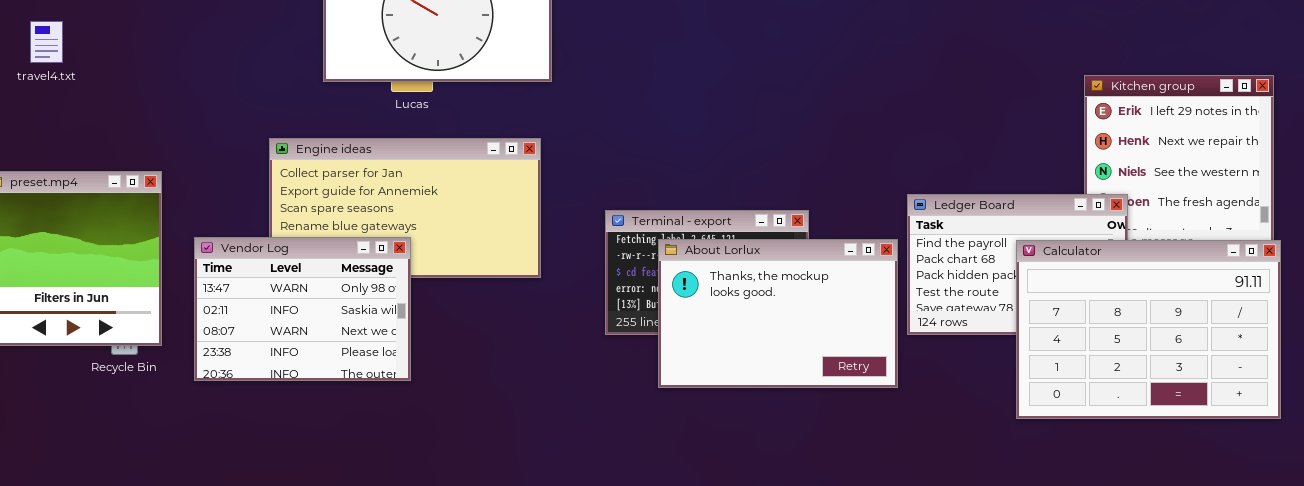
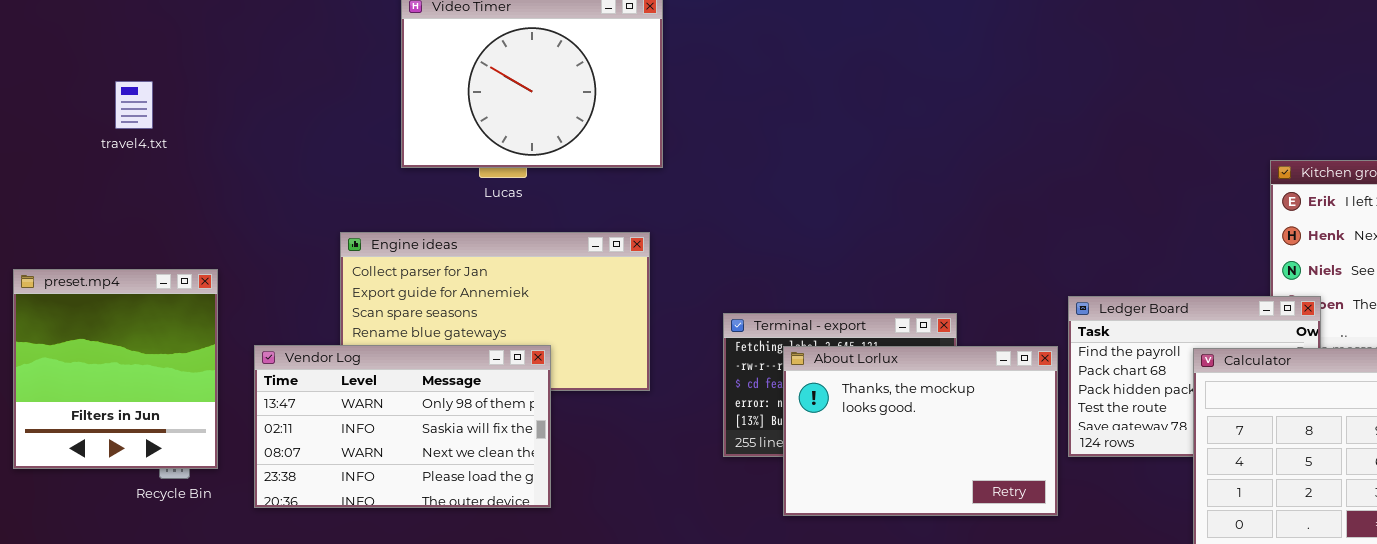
travel4.txt: [30,21,63,63] -> [115,81,153,129], moved
Vendor Log: [194,237,411,381] -> [254,345,551,508], resized

